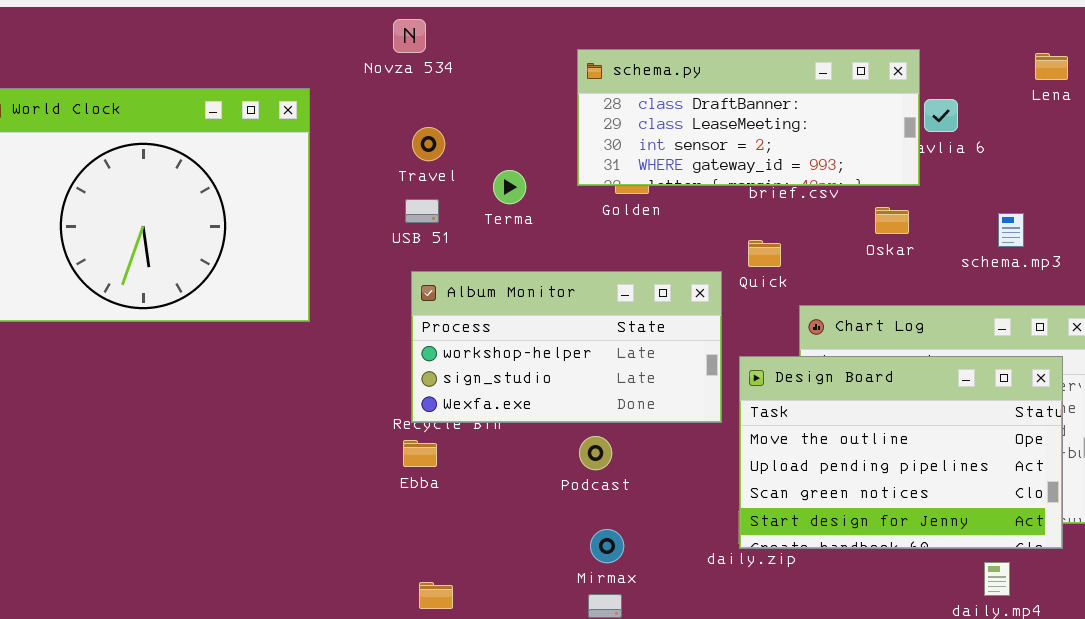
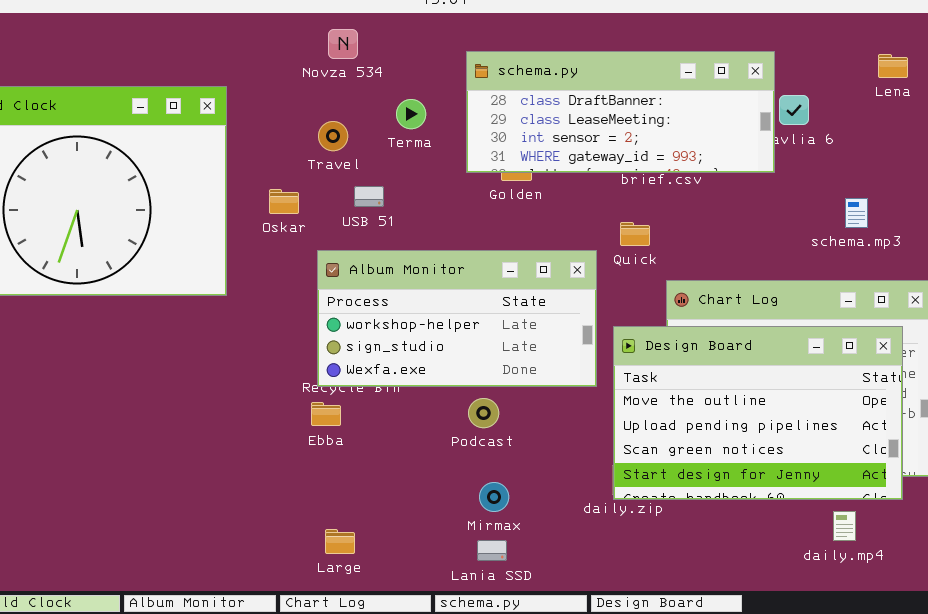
Novza 534: [393,19,426,53] -> [328,29,358,59], moved
Terma: [493,170,526,204] -> [396,99,426,129], moved
USB 51: [405,199,439,223] -> [354,186,384,207], moved
Oskar: [875,207,909,234] -> [269,189,299,214], moved

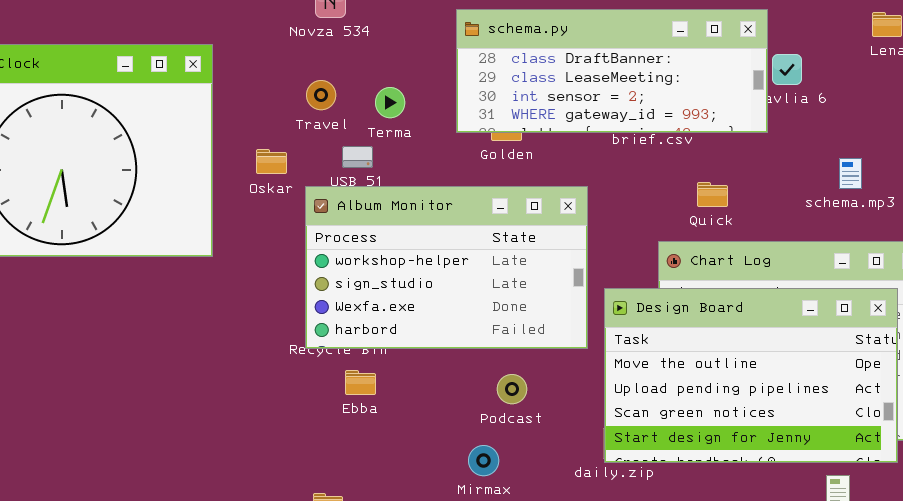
Terma: [396,99,426,129] -> [375,87,405,118], moved
Quick: [620,222,650,246] -> [697,182,728,207], moved
Album Monitor: [317,250,597,387] -> [305,186,588,349], resized
Podcast: [468,398,499,428] -> [497,374,527,404], moved
Ebba: [311,402,341,426] -> [345,370,376,395], moved

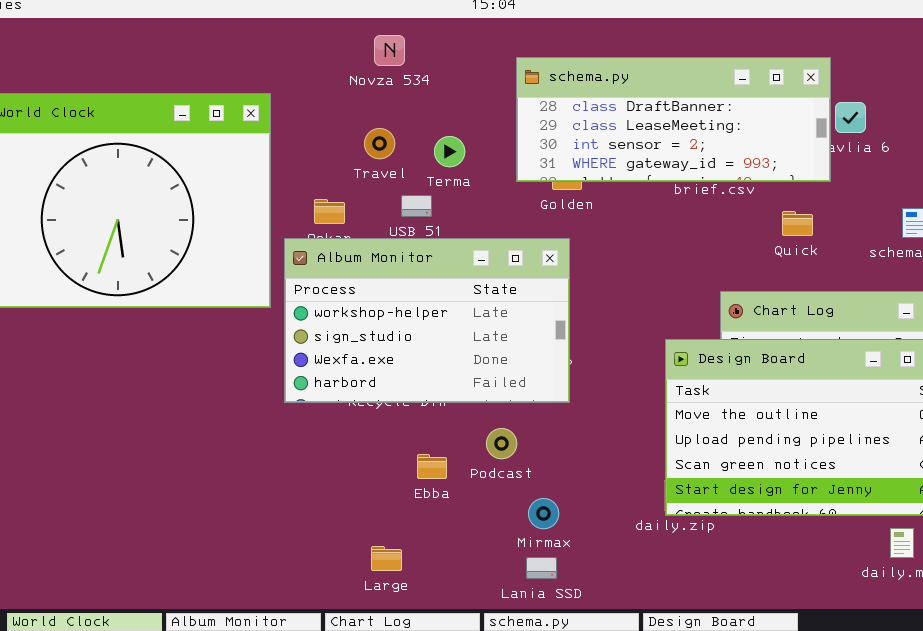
Quick: [697,182,728,207] -> [782,211,813,236], moved
Album Monitor: [305,186,588,349] -> [284,238,570,403], moved
Ebba: [345,370,376,395] -> [417,454,447,479], moved
Podcast: [497,374,527,404] -> [486,428,517,459], moved

